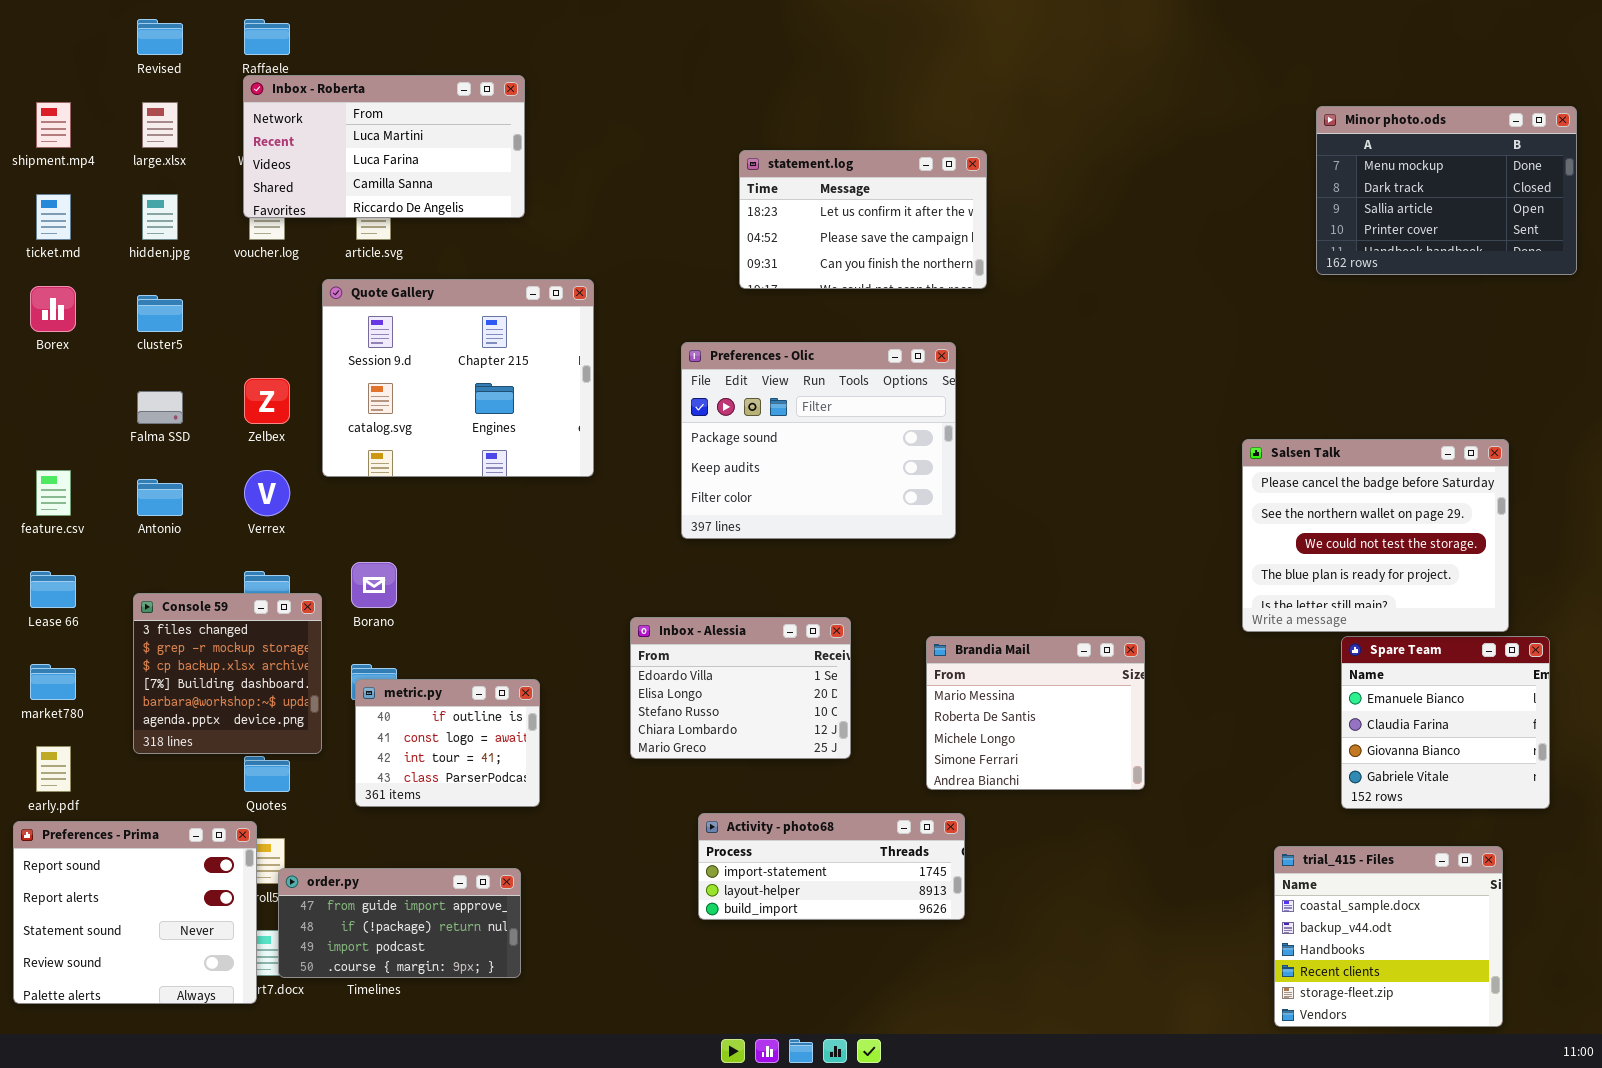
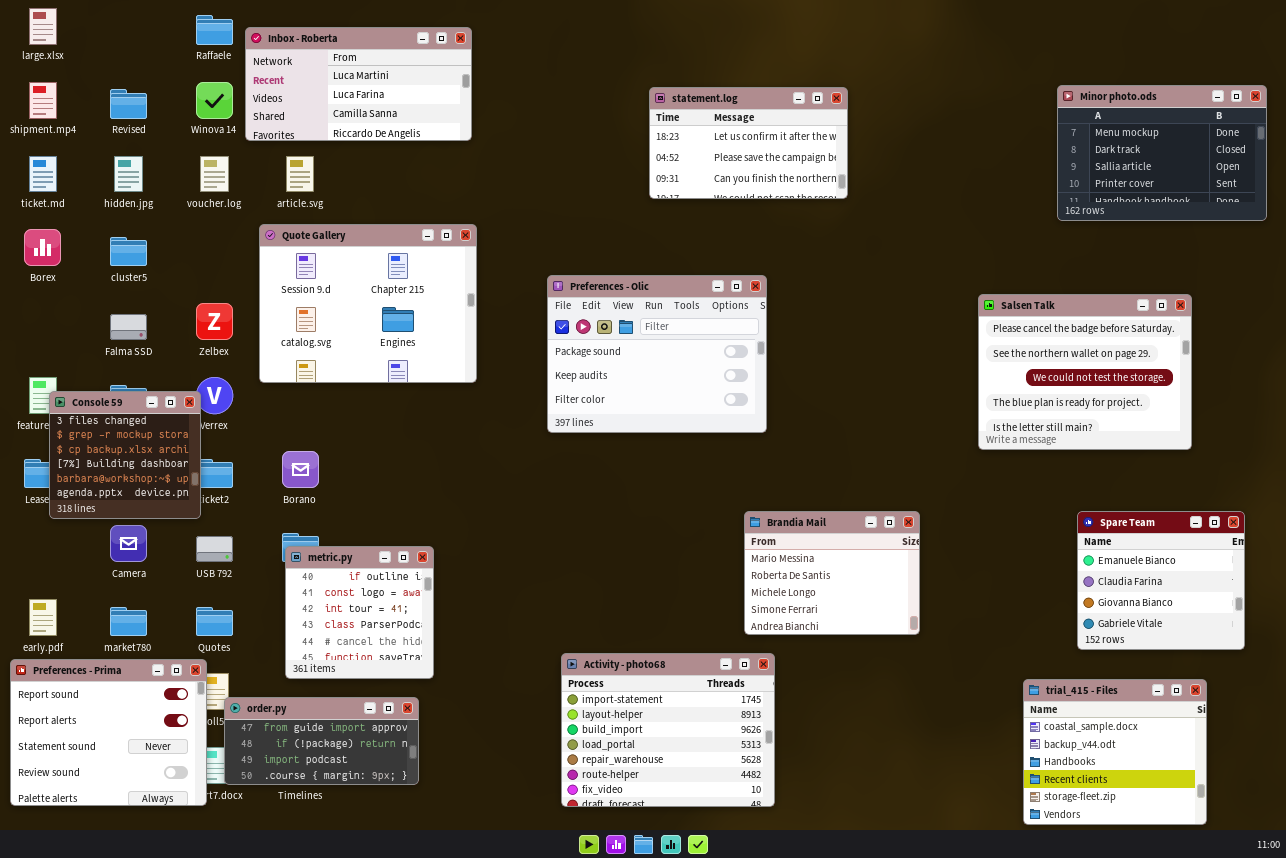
Revised: [137,19,183,55] -> [110,89,147,119], moved
Inbox - Roberta: [243,75,525,218] -> [245,27,472,141], moved
large.xlsx: [142,102,178,148] -> [29,8,57,45], moved
statement.log: [739,150,987,289] -> [649,87,848,199], moved
Salsen Talk: [1242,439,1509,632] -> [978,294,1192,450], moved
Console 59: [133,593,322,754] -> [49,391,201,519], moved
Inbox - Alessia: [630,617,851,759] -> none, closed
market780: [30,664,76,700] -> [110,607,147,636], moved
metric.py: [355,679,540,807] -> [285,546,434,679], resized
Activity - photo68: [698,813,965,920] -> [561,653,775,807], resized

